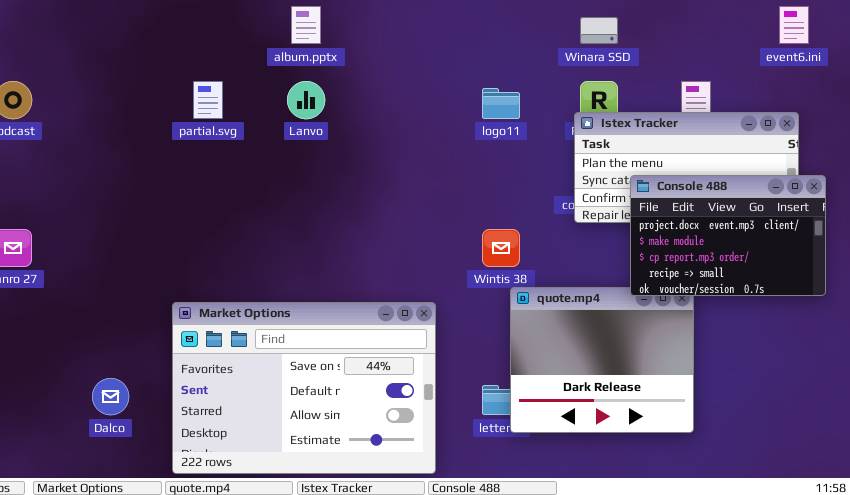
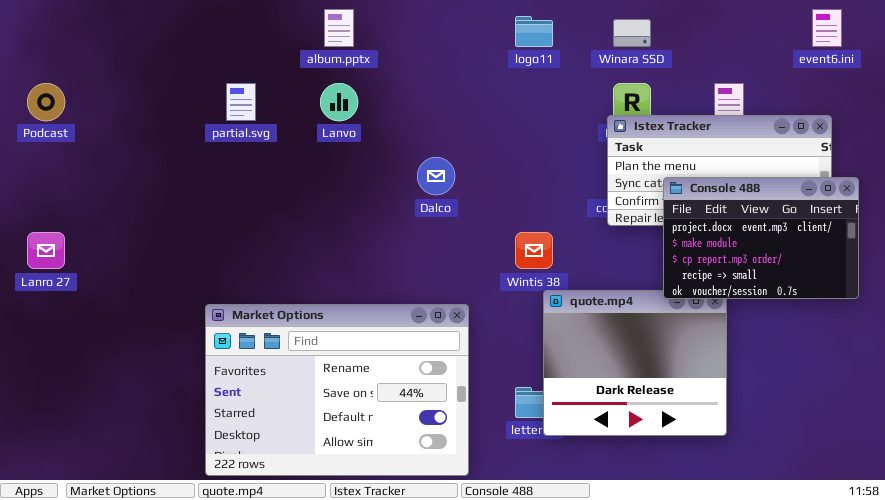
logo11: [482,88,520,119] -> [515,16,553,47], moved
Market Options: [172,302,436,474] -> [205,304,469,476], scrolled up 1 row
Dalco: [92,378,129,415] -> [417,157,455,195], moved

